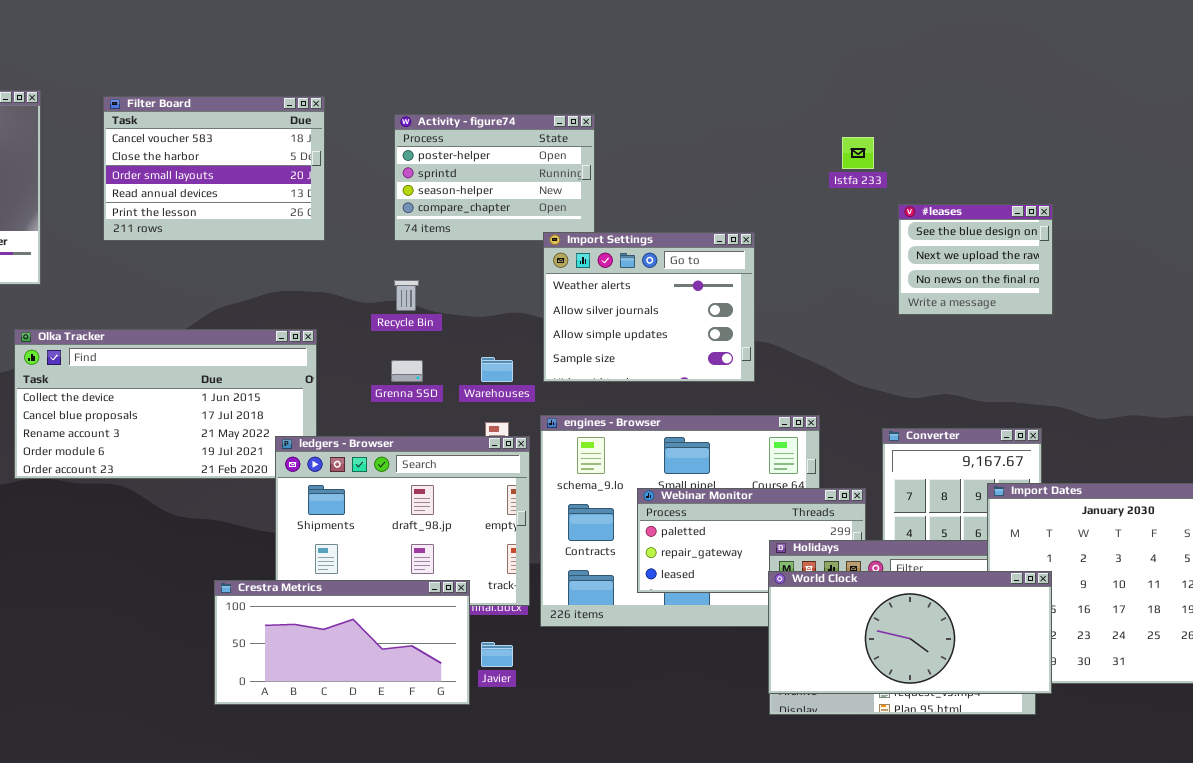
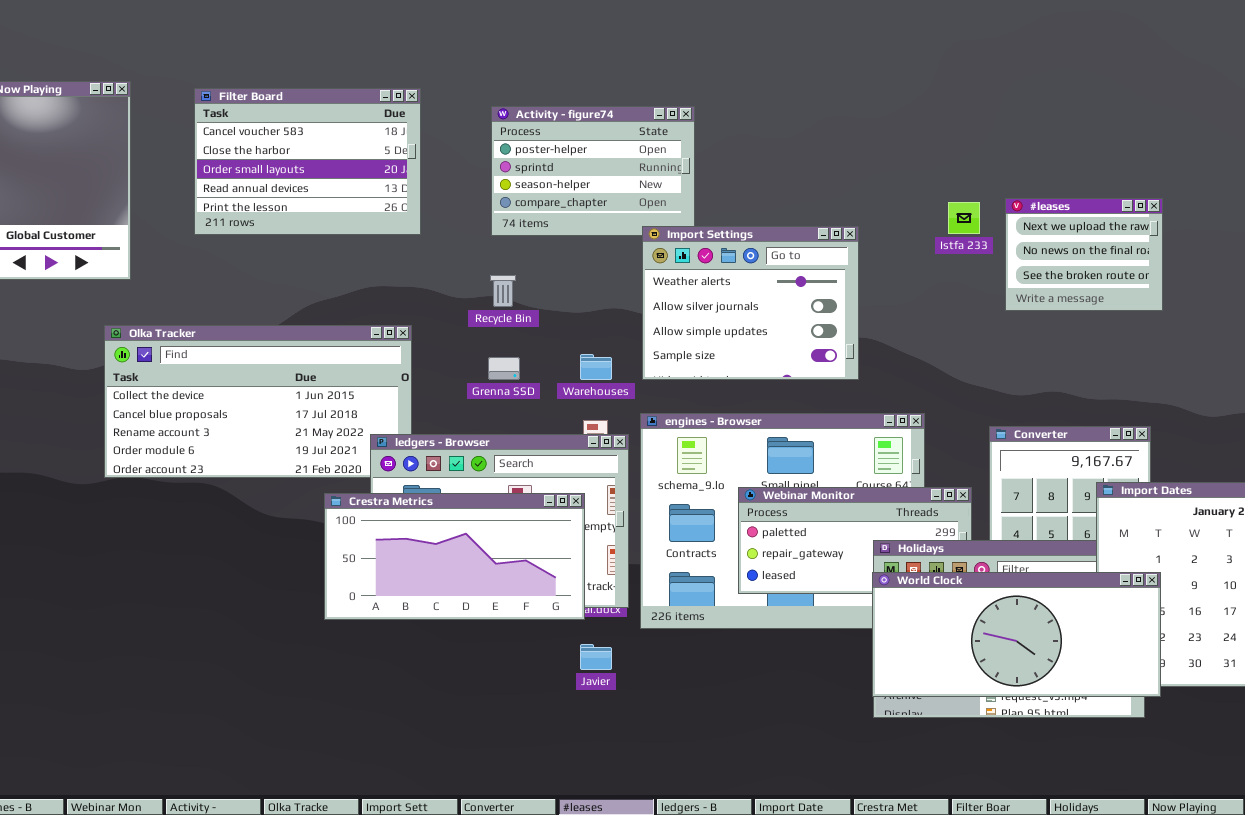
Istfa 233: [842,137,874,169] -> [948,202,980,234], moved
#leases: [898,204,1053,315] -> [1005,198,1163,311], scrolled down 1 row
Crestra Metrics: [214,580,470,705] -> [324,493,585,620], moved

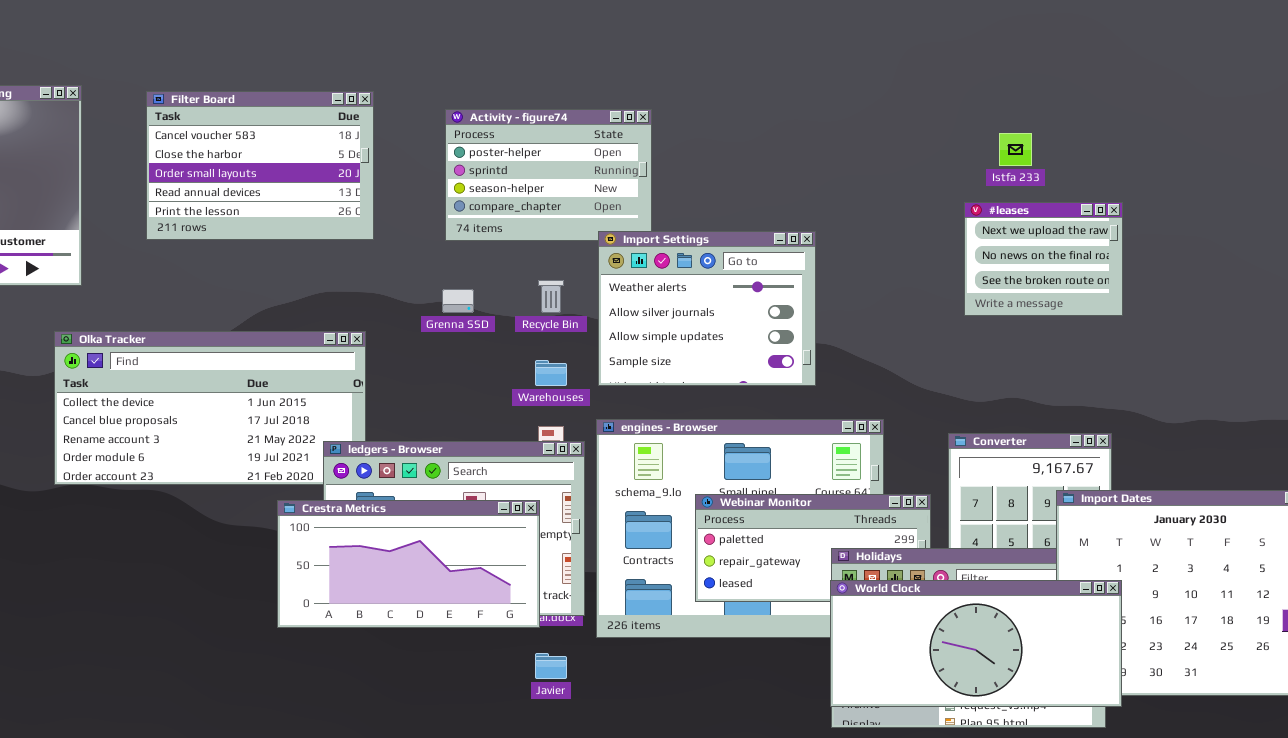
Istfa 233: [948,202,980,234] -> [999,133,1032,166], moved
Recycle Bin: [490,275,516,307] -> [538,280,564,313], moved
Grenna SSD: [488,357,520,380] -> [442,289,474,313], moved

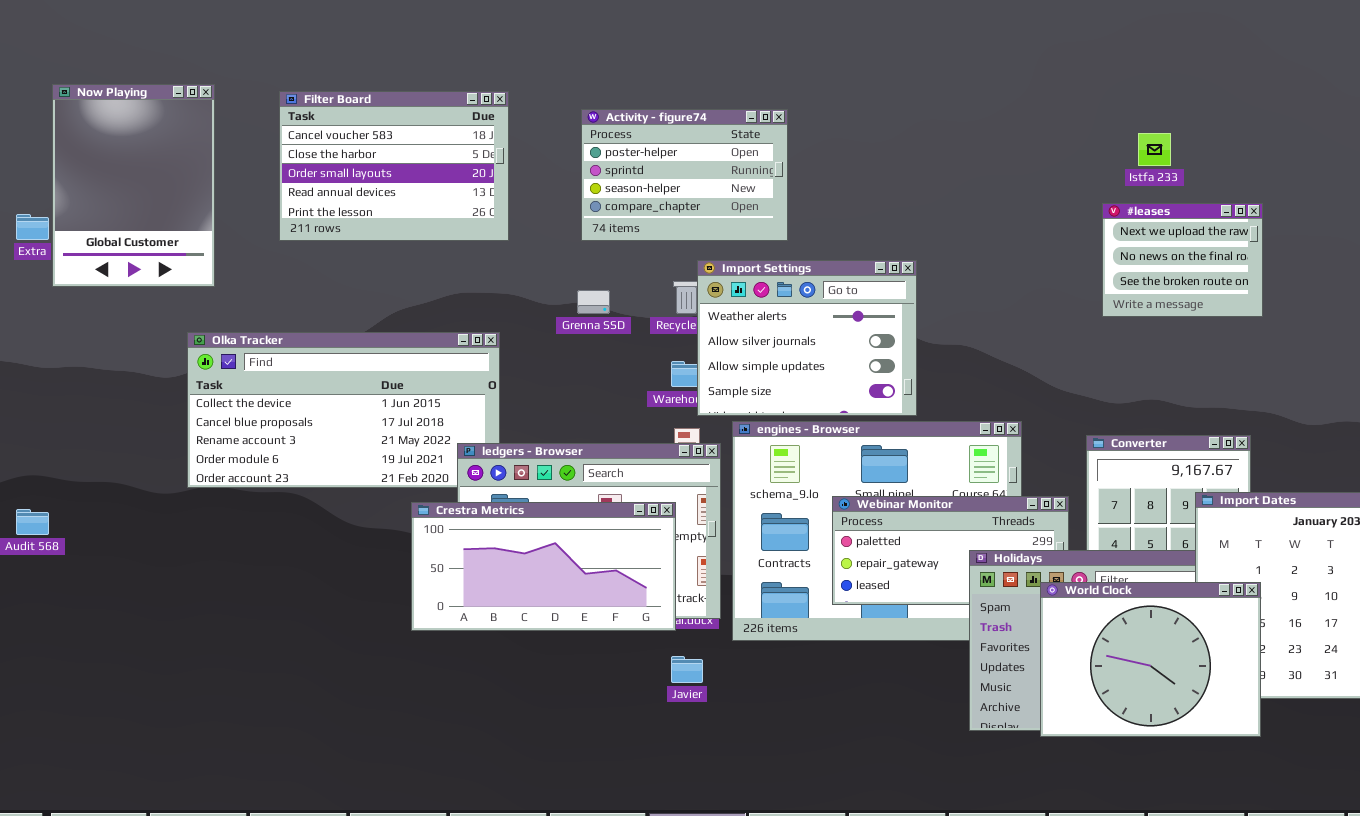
Import Settings: [598,231,816,386] -> [697,260,917,416], moved
World Clock: [830,580,1122,707] -> [1040,582,1261,737], resized

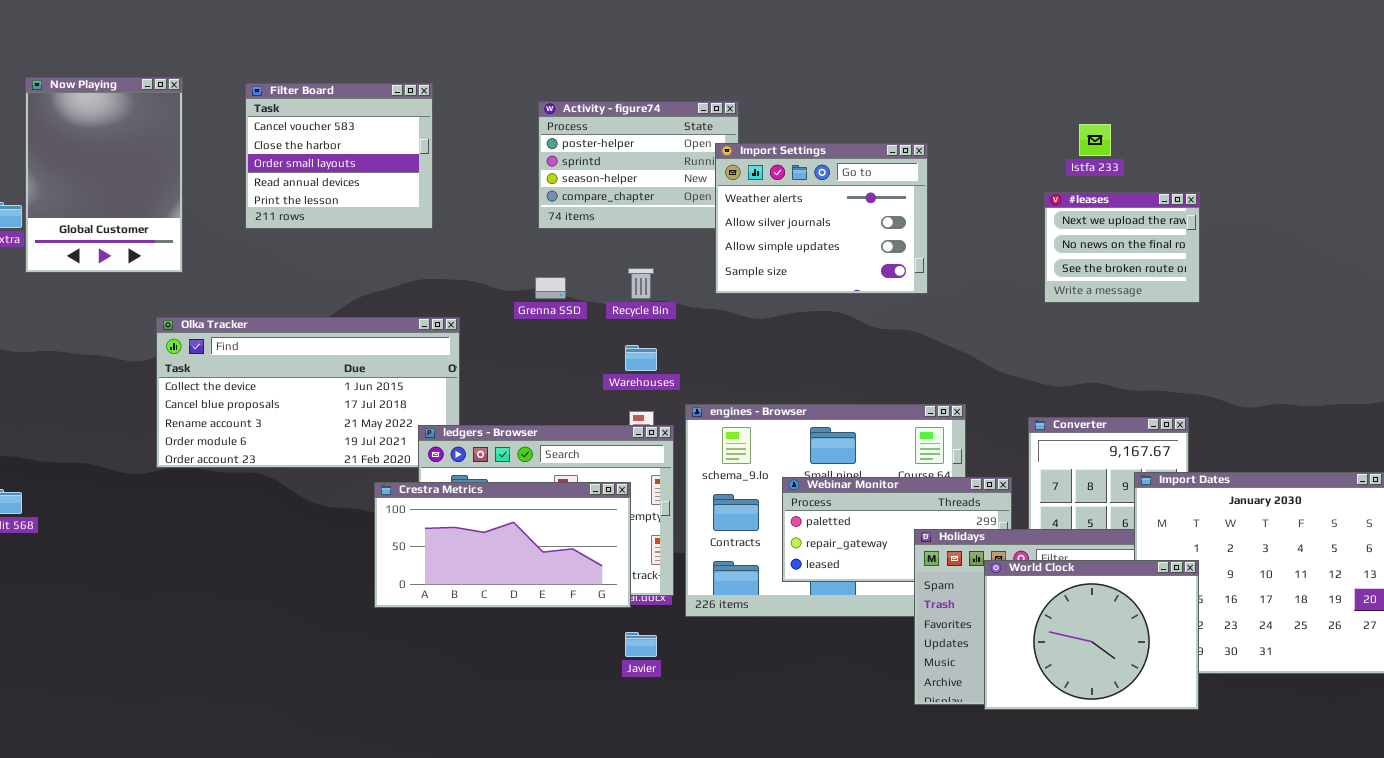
Filter Board: [279,91,509,241] -> [245,83,433,229], resized
Import Settings: [697,260,917,416] -> [715,143,928,294], moved

